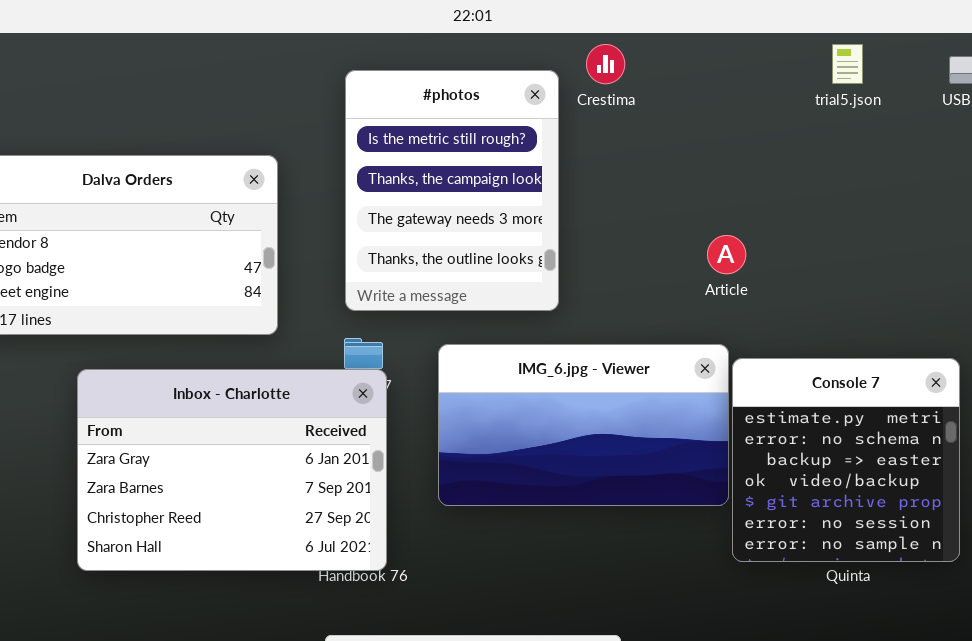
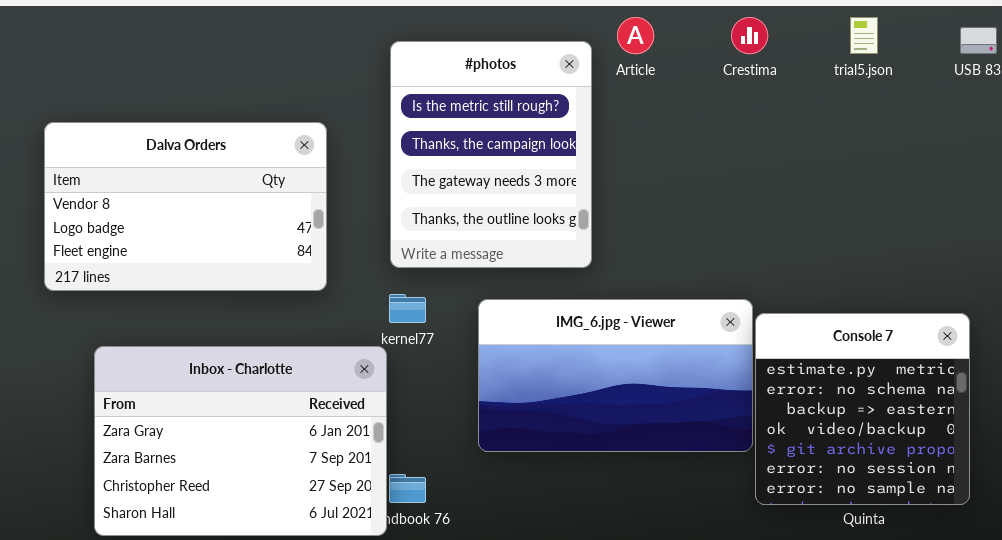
Crestima: [586,44,625,84] -> [731,17,768,54], moved
Article: [707,235,746,274] -> [617,17,654,54], moved
Inbox - Charlotte: [77,369,387,571] -> [94,346,387,536], moved

